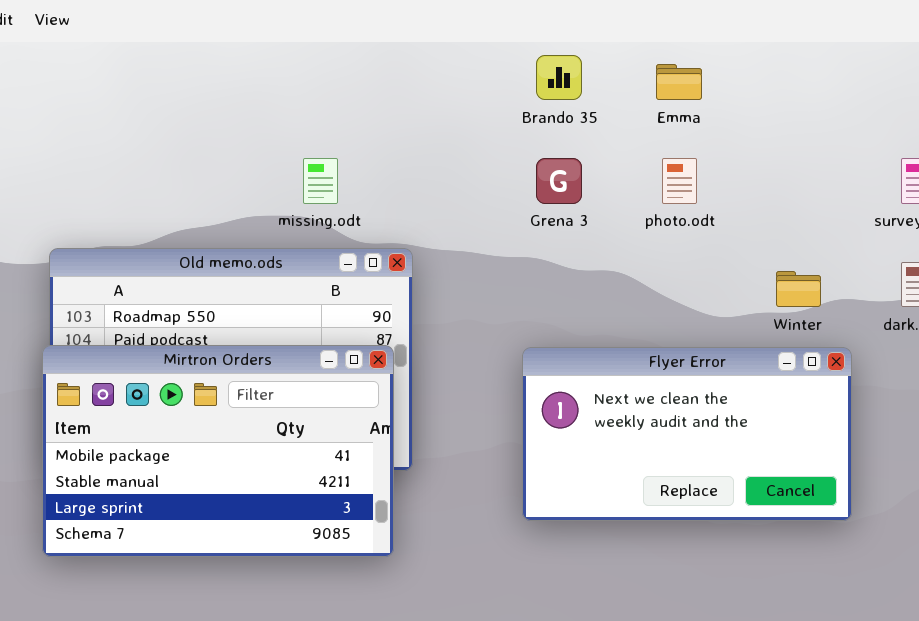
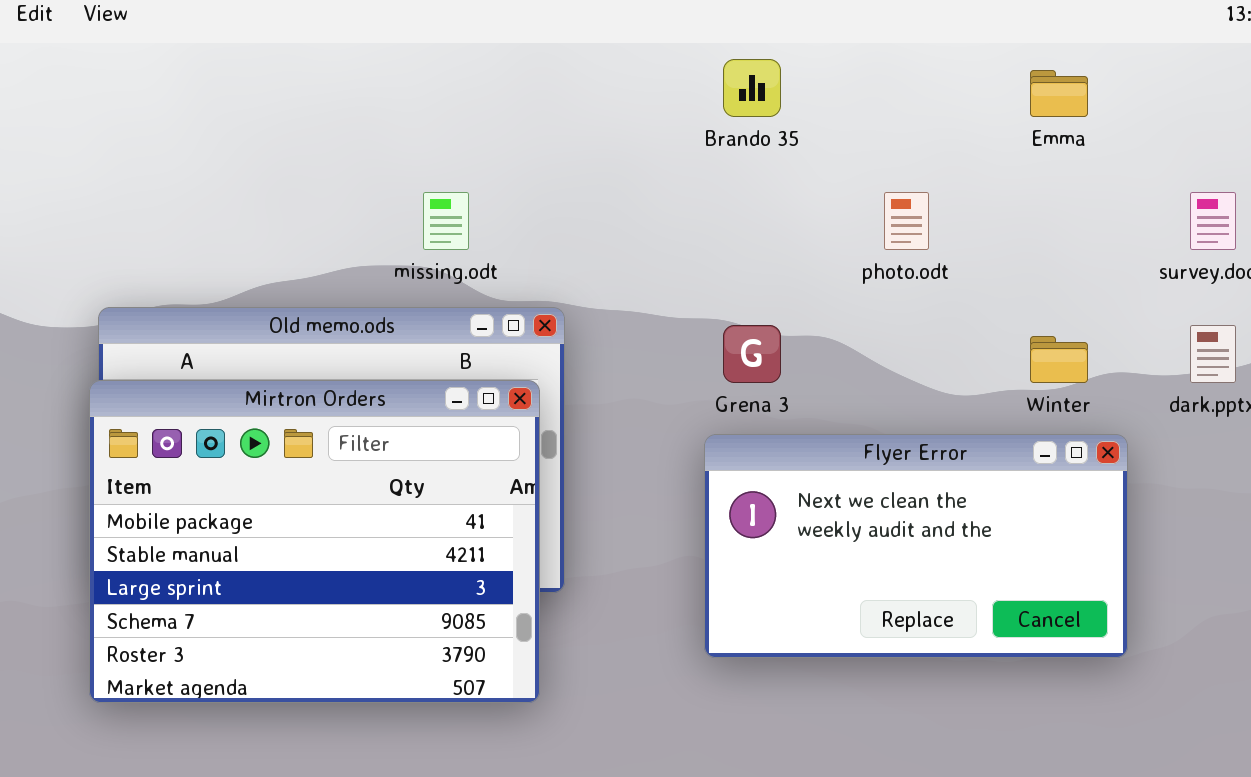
Emma: [656,64,702,100] -> [1030,70,1088,117], moved
Grena 3: [536,158,582,204] -> [723,325,781,383], moved
Mirtron Orders: [42,345,394,557] -> [89,380,540,703], resized

